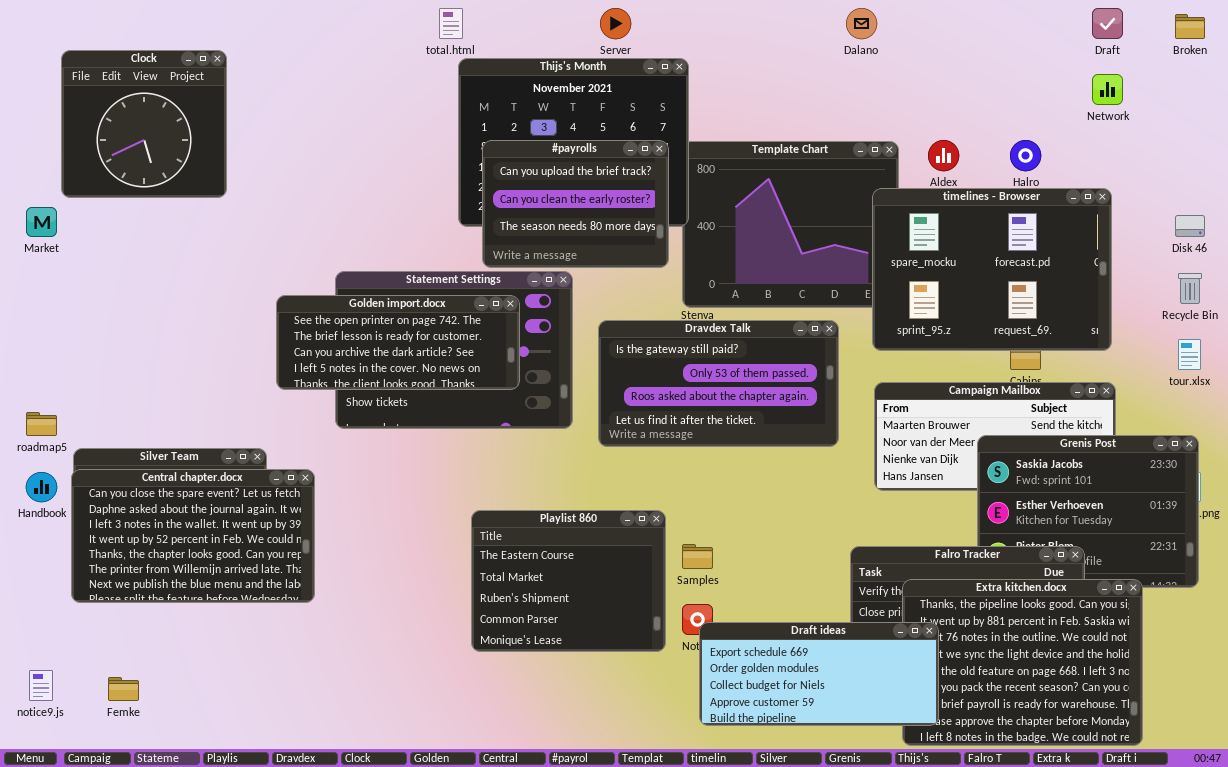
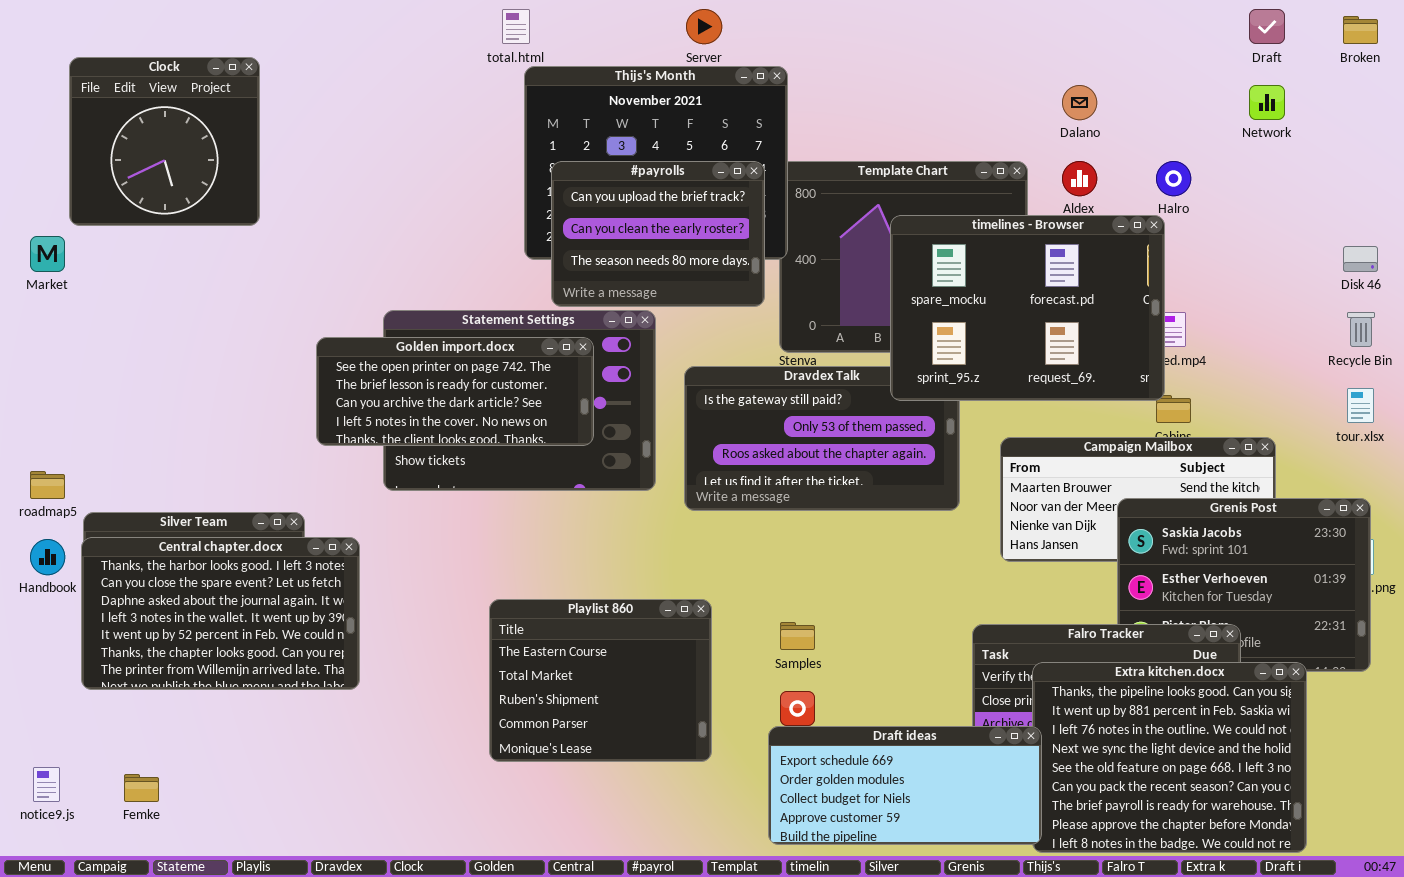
Dalano: [846,8,877,39] -> [1062,85,1097,120], moved
timelines - Browser: [872,188,1112,351] -> [890,215,1165,401], moved
Central chapter.docx: [71,469,315,603] -> [81,537,360,690], scrolled up 1 row
Playlist 860: [471,510,666,652] -> [489,599,712,762], moved
Draft ideas: [699,622,939,726] -> [768,726,1042,845], moved

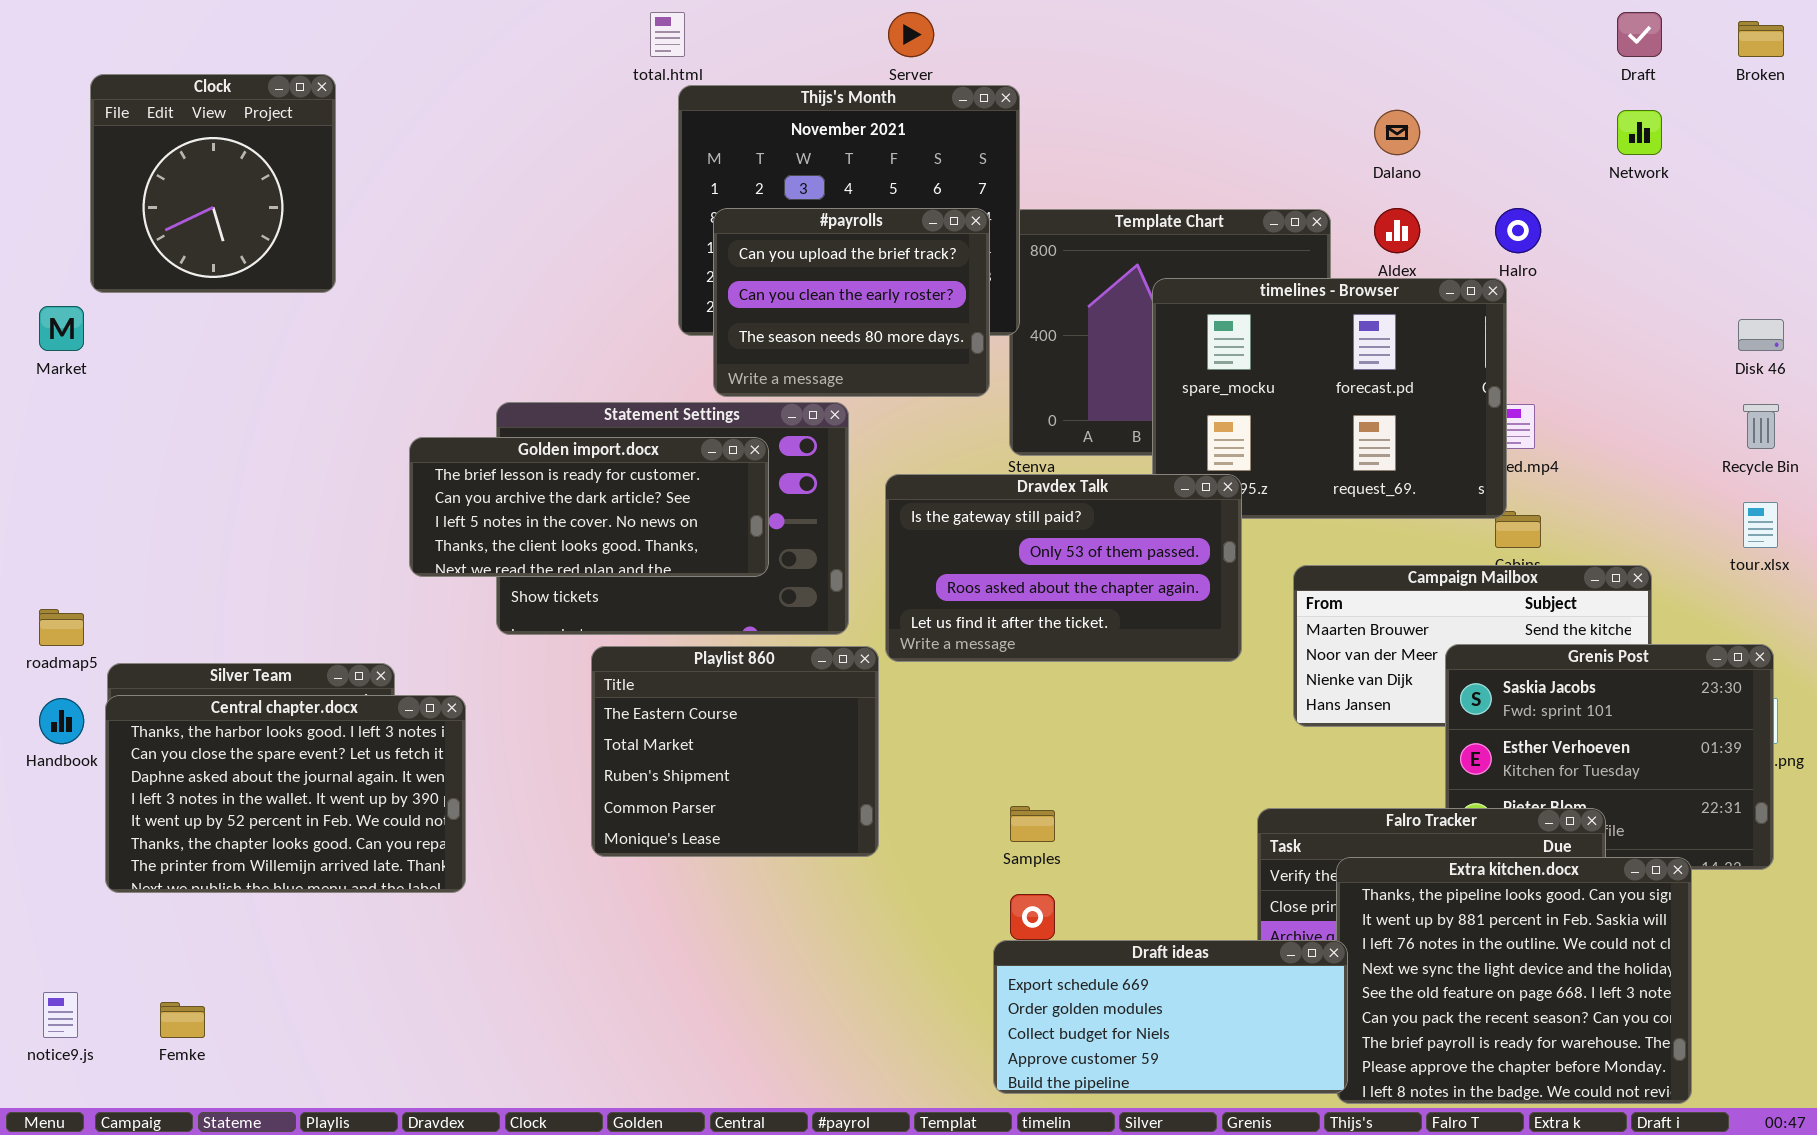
Golden import.docx: [316,337,594,446] -> [409,437,769,577], scrolled down 1 row
Dravdex Talk: [684,366,960,511] -> [885,474,1242,662], raised
Playlist 860: [489,599,712,762] -> [591,646,879,857], moved

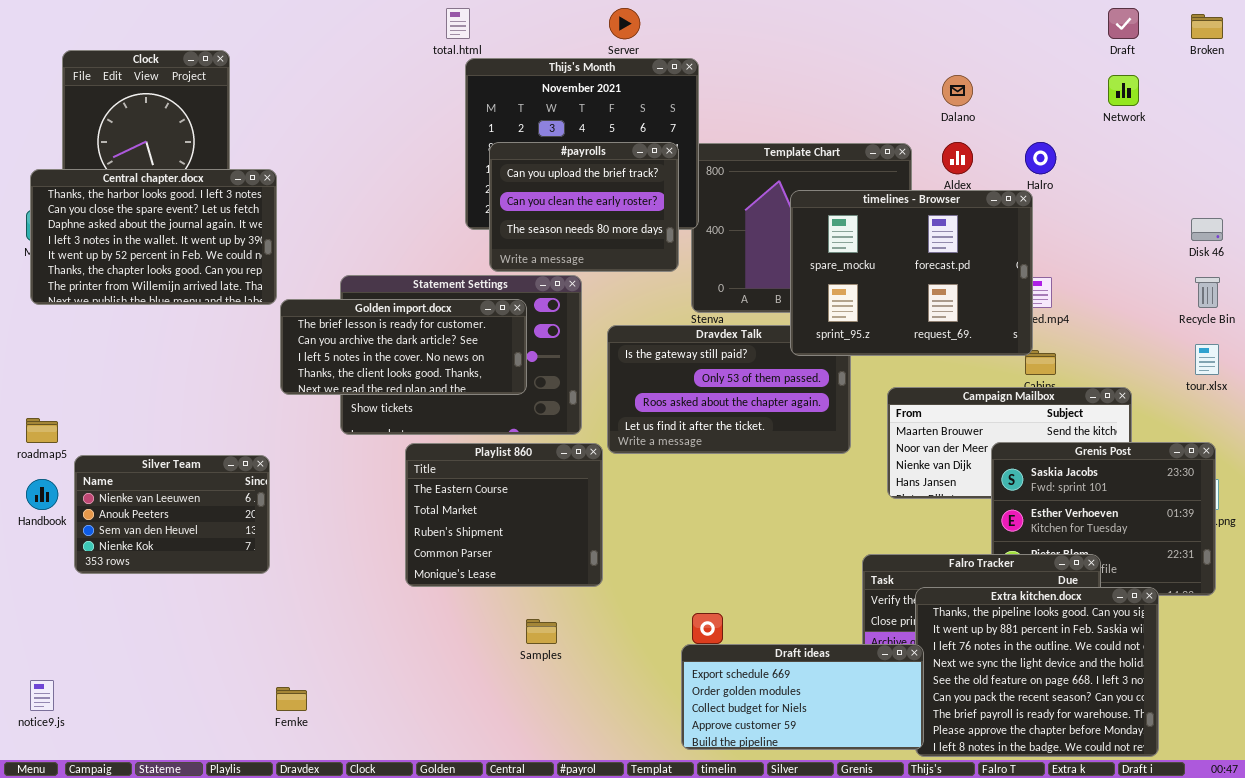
timelines - Browser: [1152,278,1507,519] -> [790,190,1033,356], raised
Central chapter.docx: [105,695,466,893] -> [30,169,277,305], moved
Samples: [1010,806,1055,842] -> [526,619,557,644], moved
Femke: [160,1002,205,1038] -> [276,687,307,711], moved

